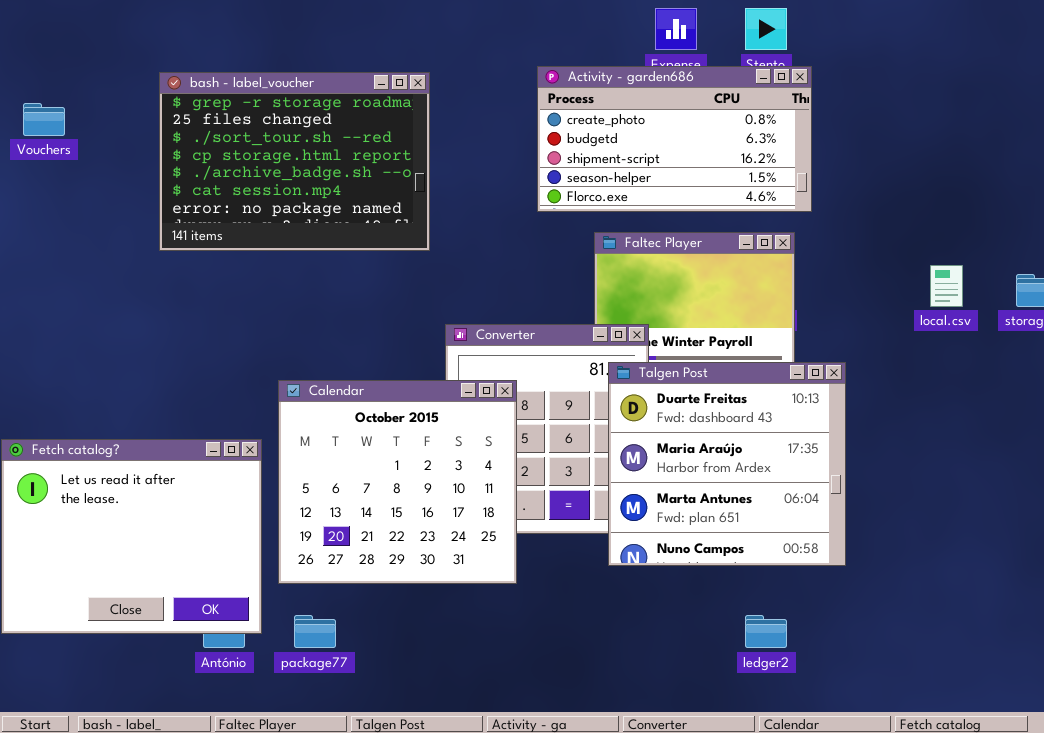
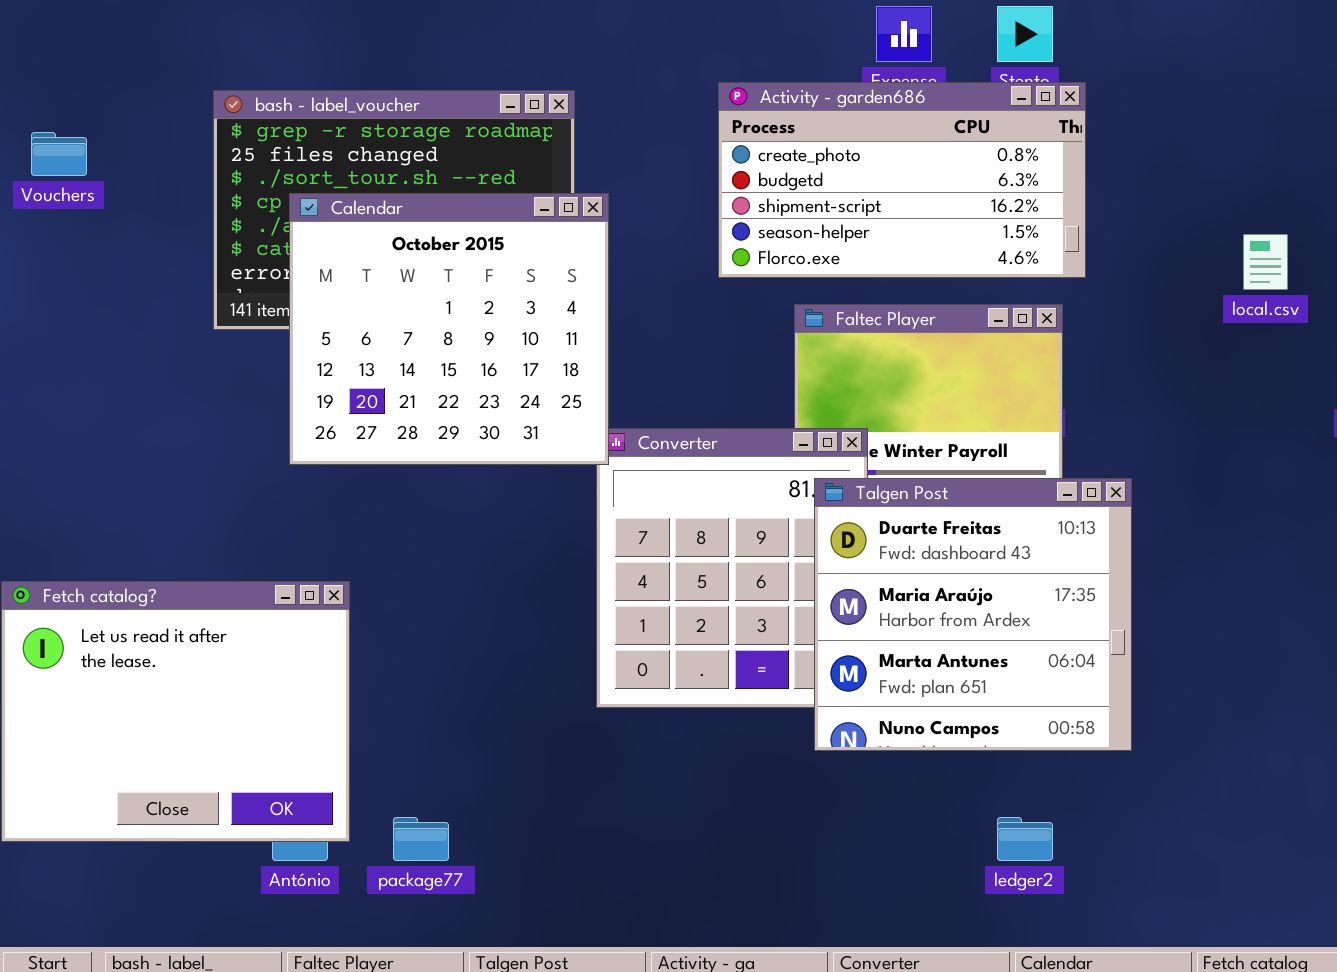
local.csv: [930,265,963,307] -> [1243,234,1288,290], moved
Calendar: [278,380,517,584] -> [289,193,609,465], moved

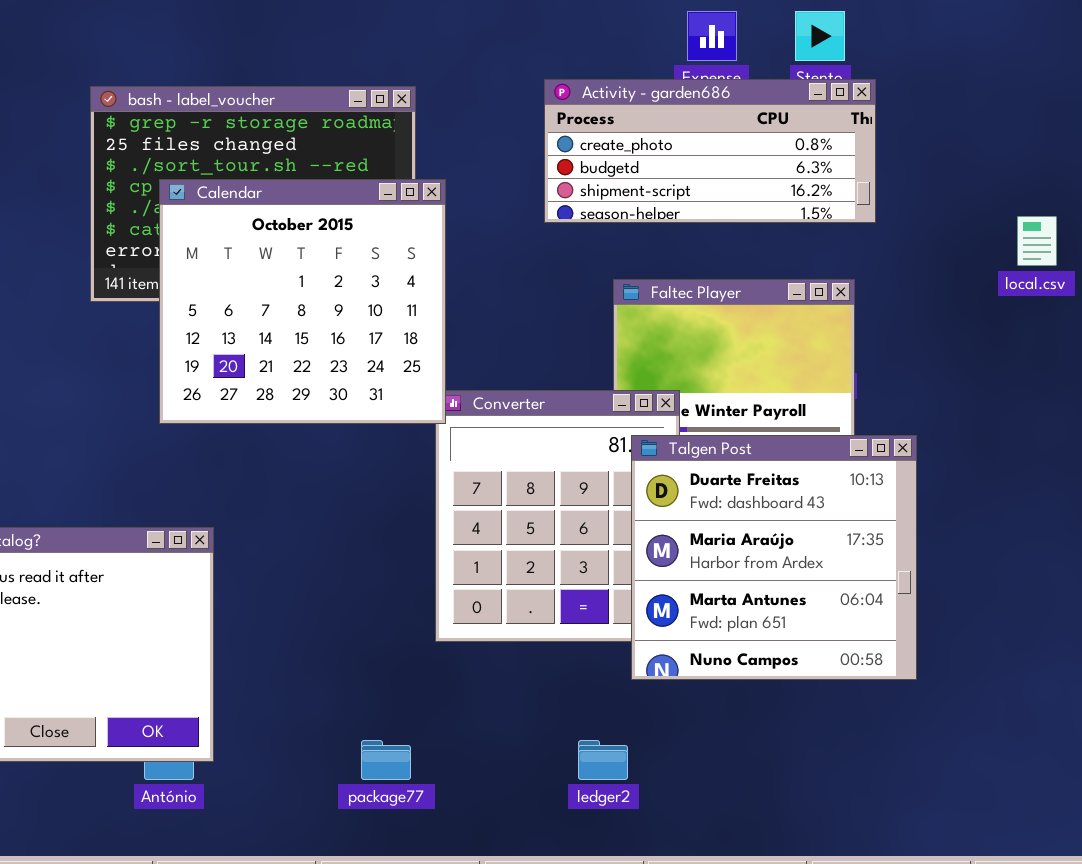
Activity - garden686: [718,82,1086,278] -> [544,79,876,223], resized
package77: [393,817,449,861] -> [361,740,411,780], moved
ledger2: [997,817,1053,861] -> [578,740,628,780], moved

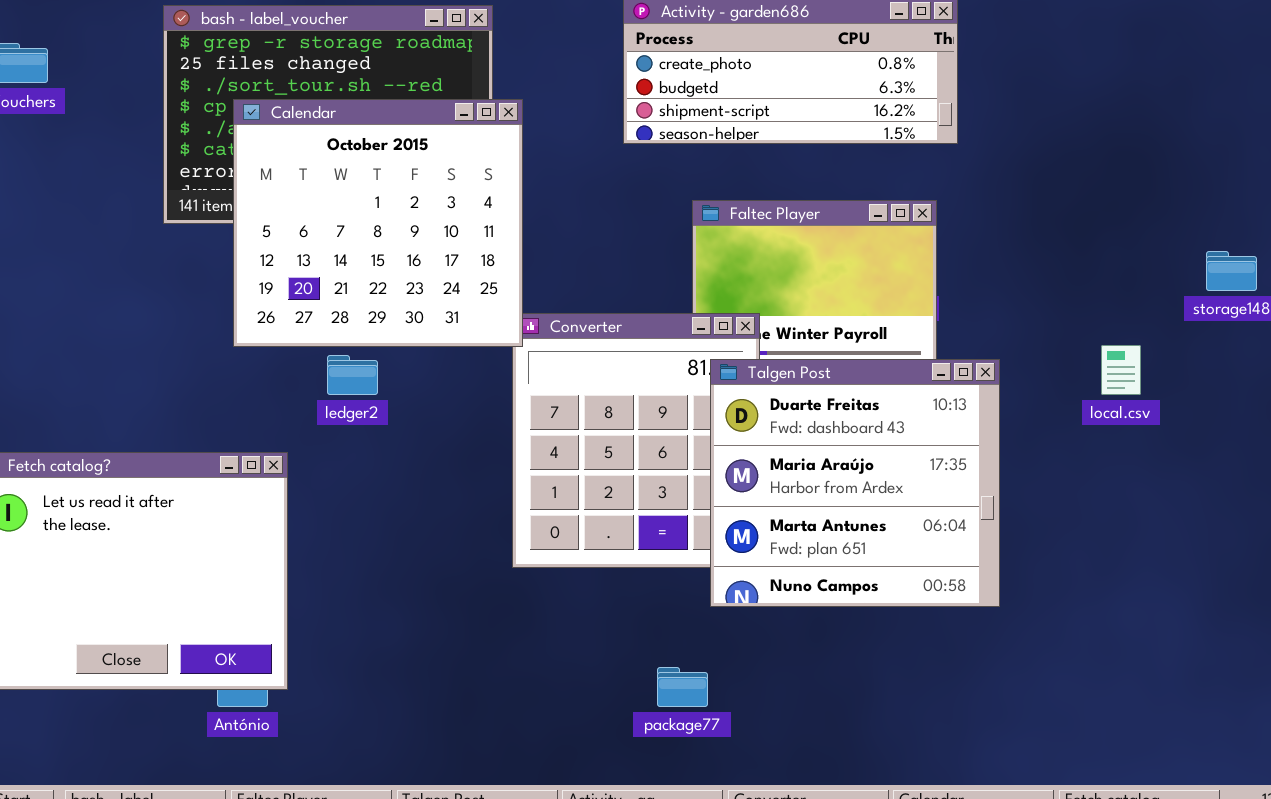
local.csv: [1017,216,1057,266] -> [1101,345,1141,395], moved
package77: [361,740,411,780] -> [657,667,708,707], moved
ledger2: [578,740,628,780] -> [327,355,378,395], moved

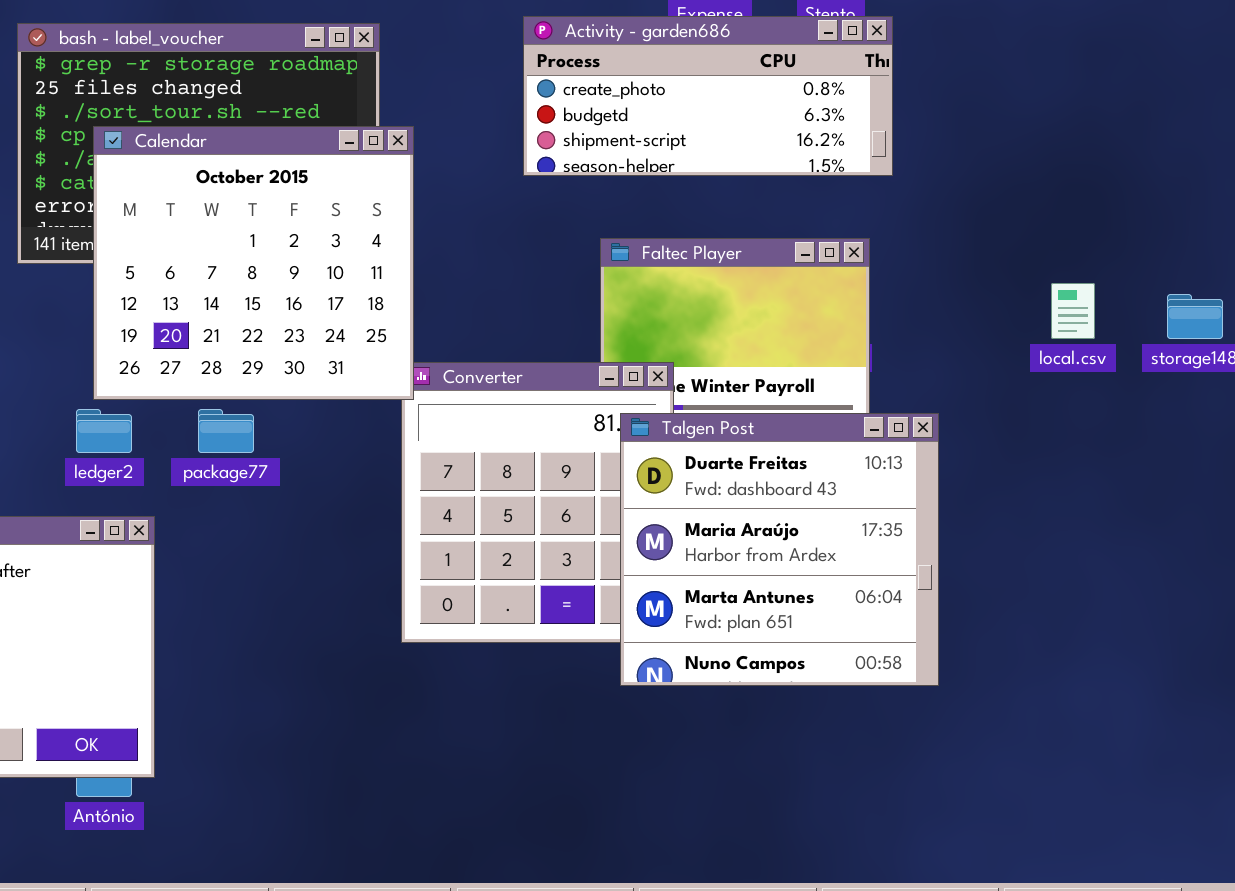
local.csv: [1101,345,1141,395] -> [1051,283,1095,339], moved
ledger2: [327,355,378,395] -> [76,409,132,453], moved
package77: [657,667,708,707] -> [198,409,254,453], moved

